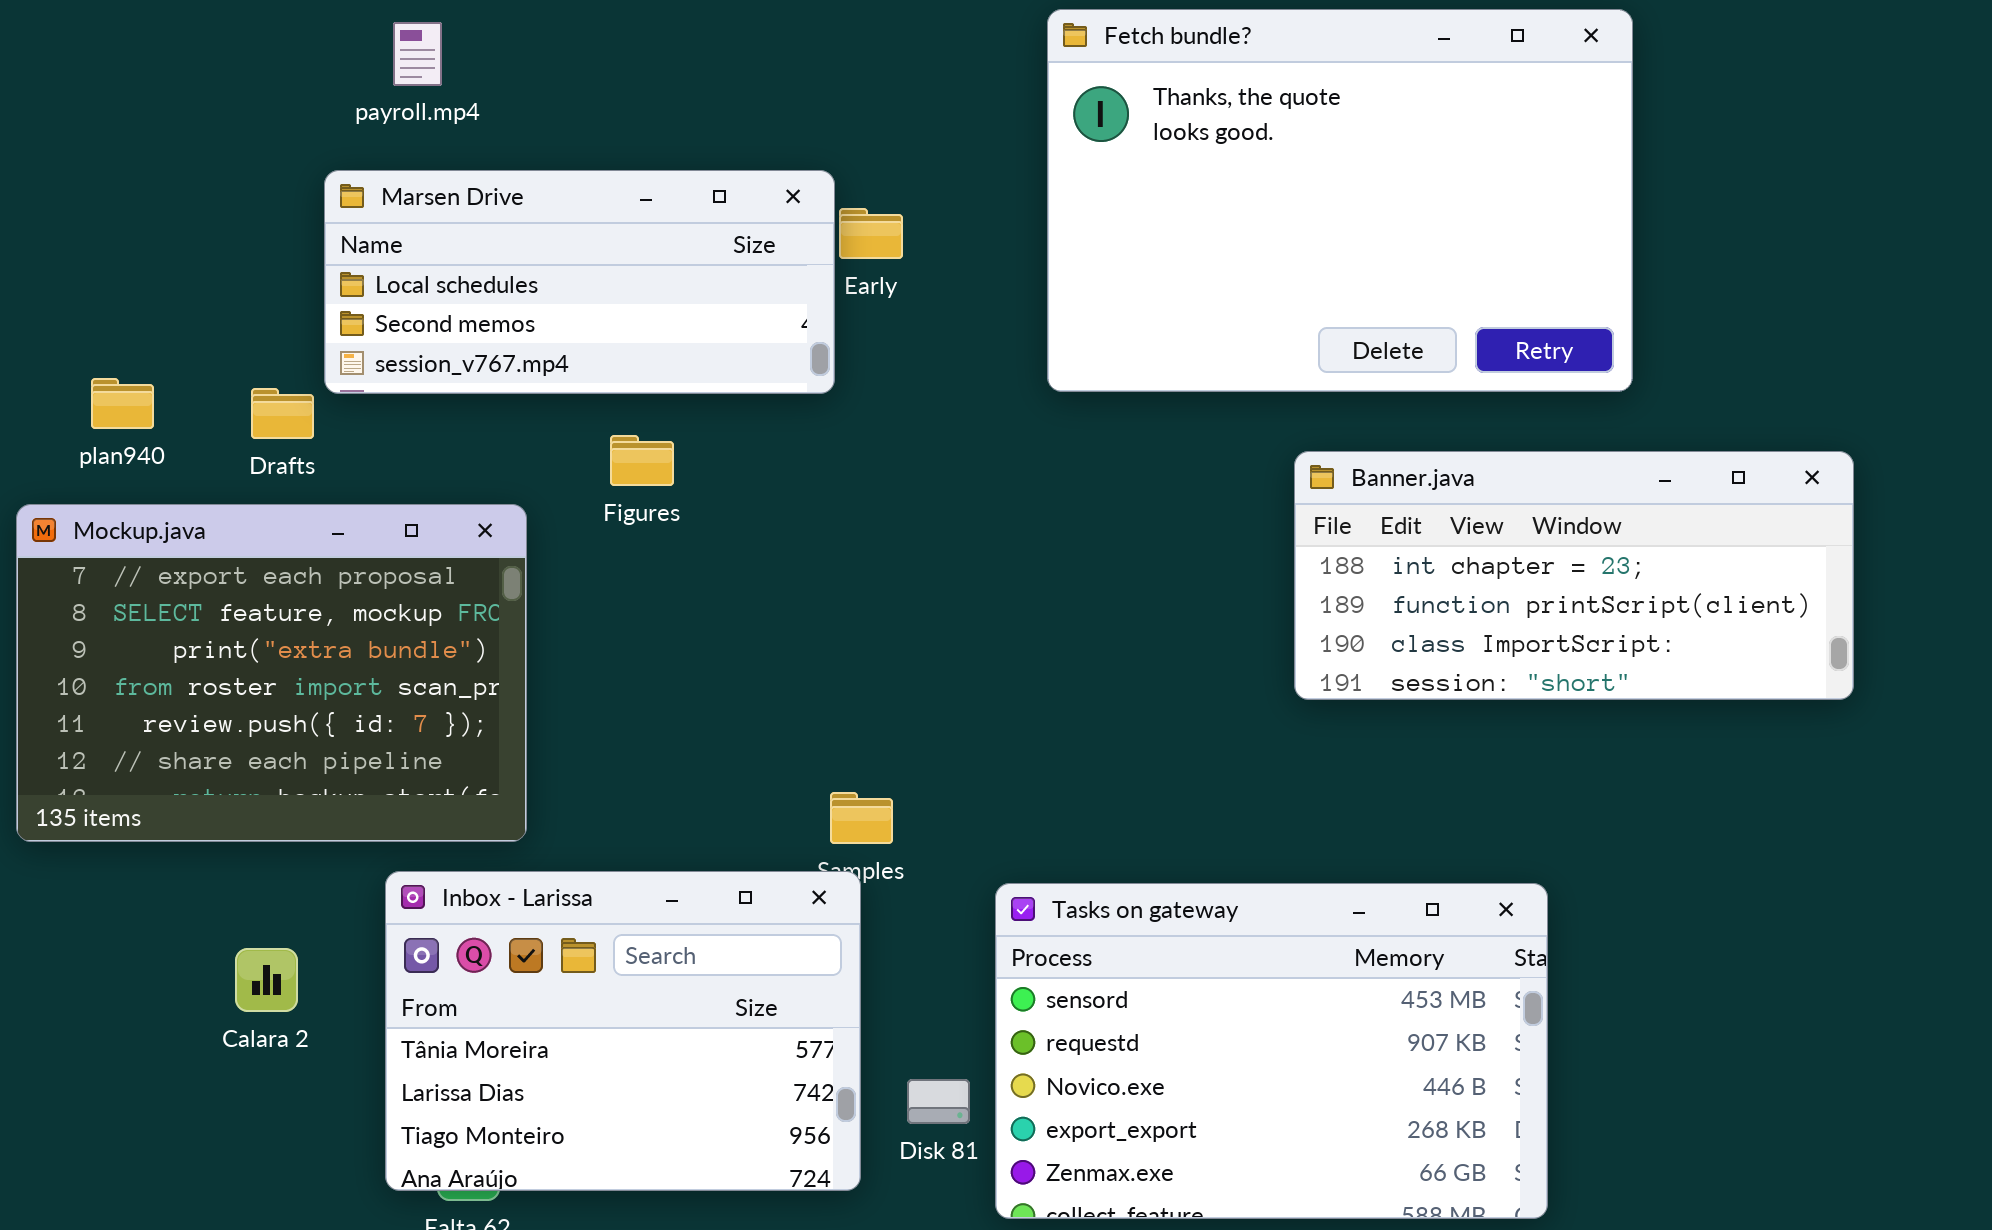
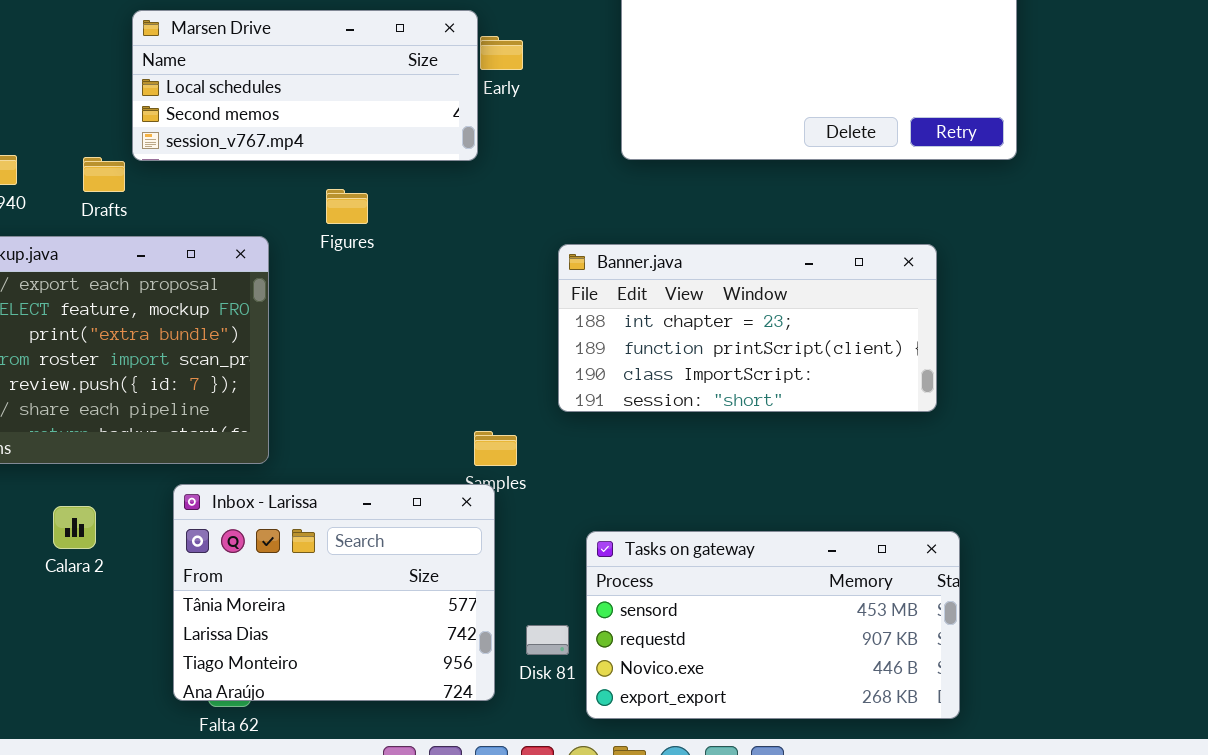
Banner.java: [1294,451,1854,700] -> [558,244,937,412], moved
Tasks on gateway: [995,883,1548,1219] -> [586,531,960,719], resized
Calara 2: [235,948,298,1012] -> [53,506,96,549], moved

